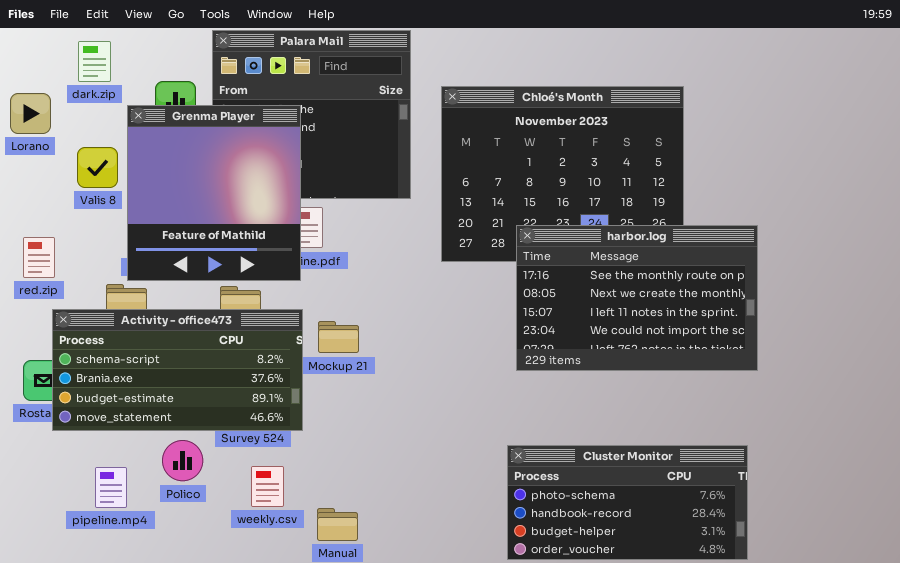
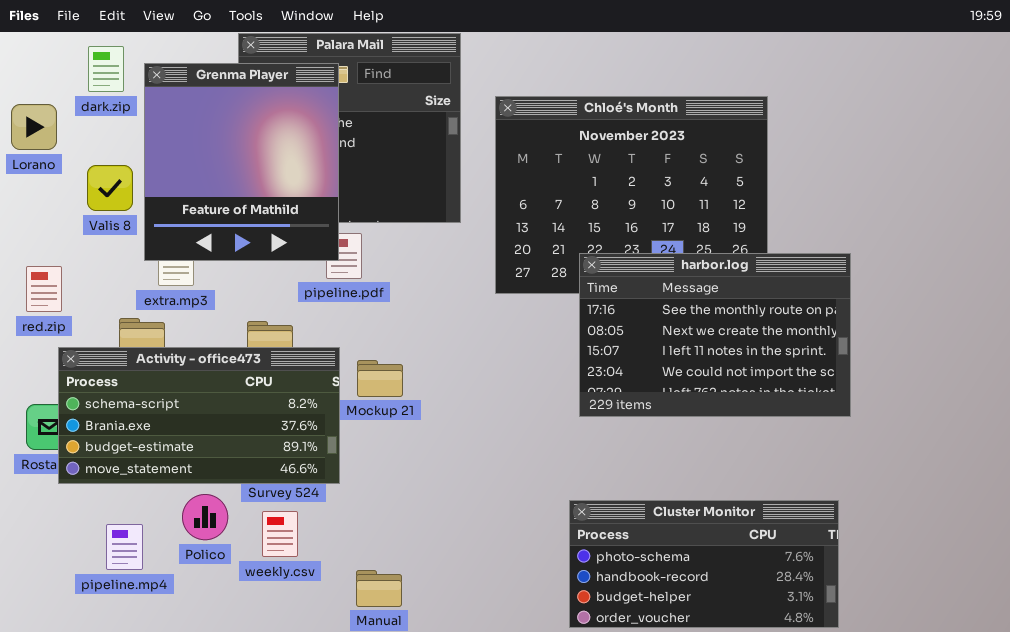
Grenma Player: [127,105,301,281] -> [144,63,339,261], moved
weekly.csv: [251,466,284,507] -> [262,511,298,557], moved

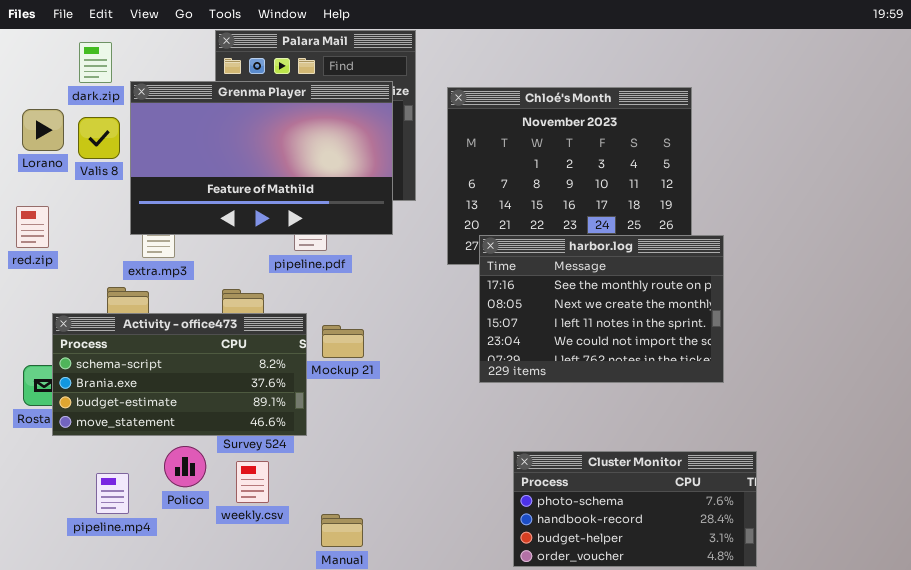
Grenma Player: [144,63,339,261] -> [130,81,393,235], resized
Lorano: [11,104,57,150] -> [22,109,64,151], moved
Valis 8: [87,165,133,211] -> [78,117,120,159], moved
harbor.log: [579,253,851,417] -> [479,235,724,383], moved
red.zip: [26,266,62,312] -> [16,206,49,248], moved

